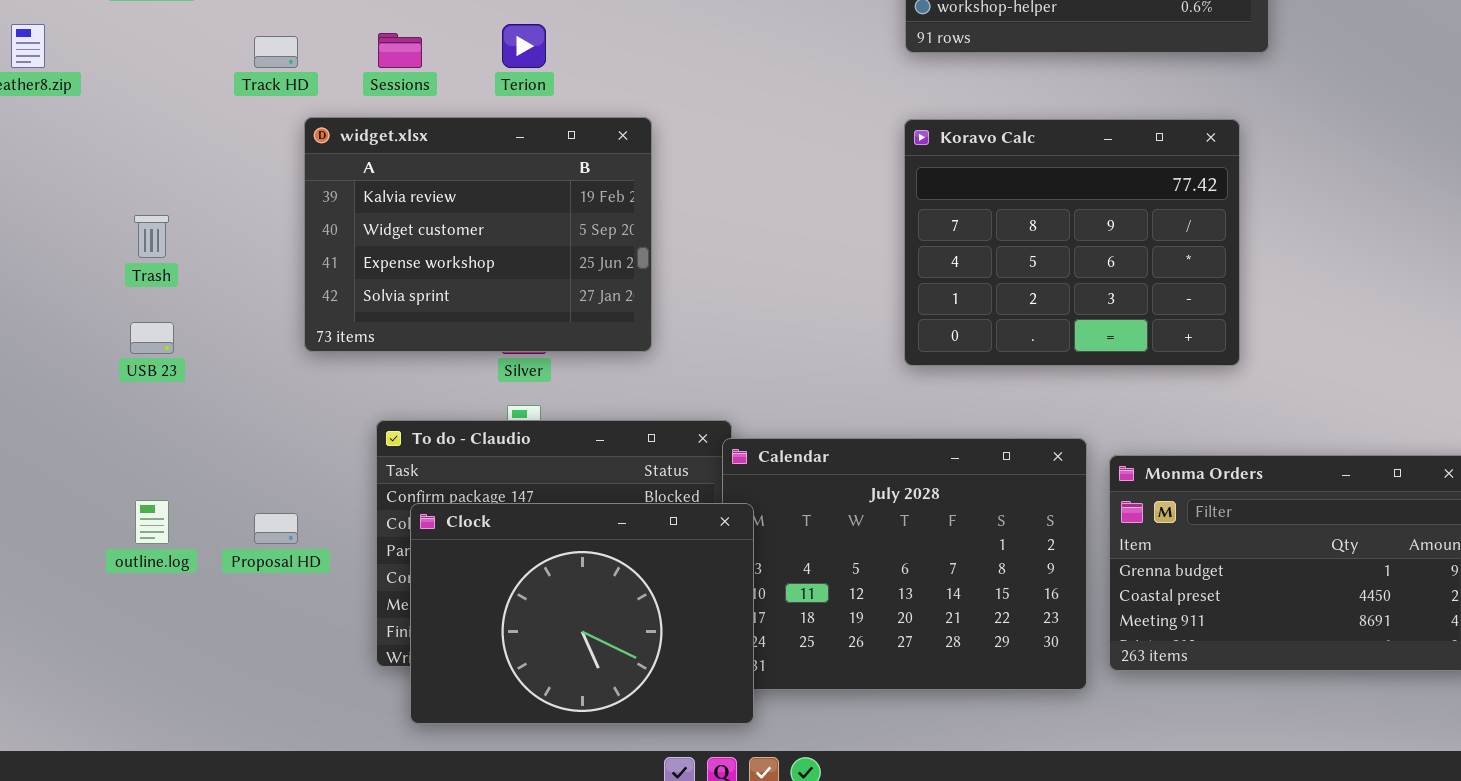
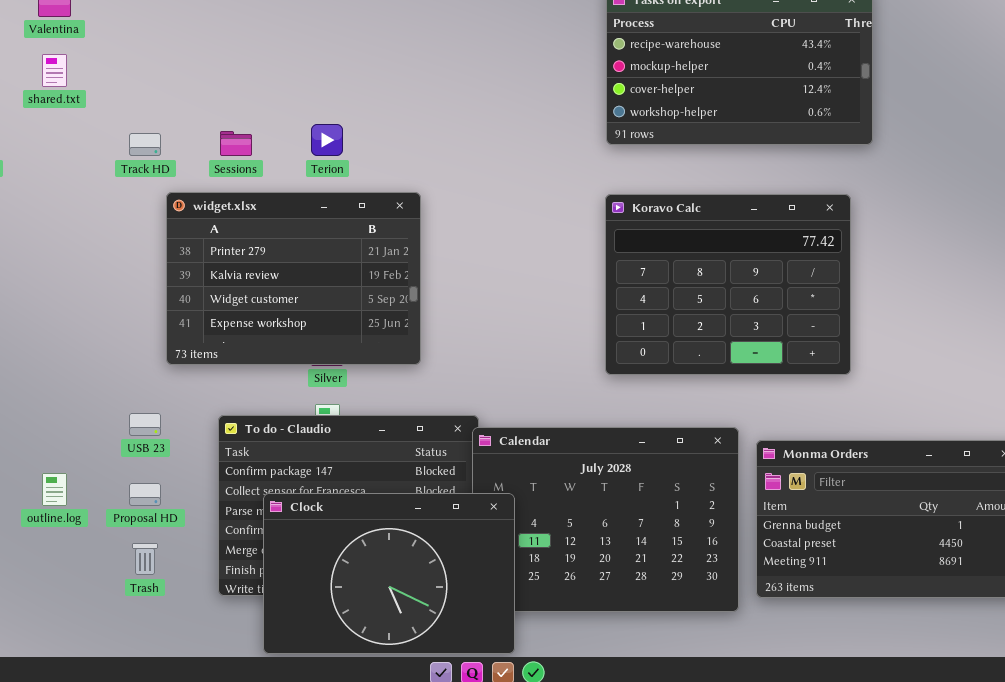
widget.xlsx: [304,117,652,352] -> [166,192,421,365], scrolled up 1 row
Trash: [134,215,169,258] -> [132,543,158,575], moved
USB 23: [130,322,174,354] -> [129,413,161,436], moved
Clock: [410,503,754,724] -> [263,493,515,654], moved

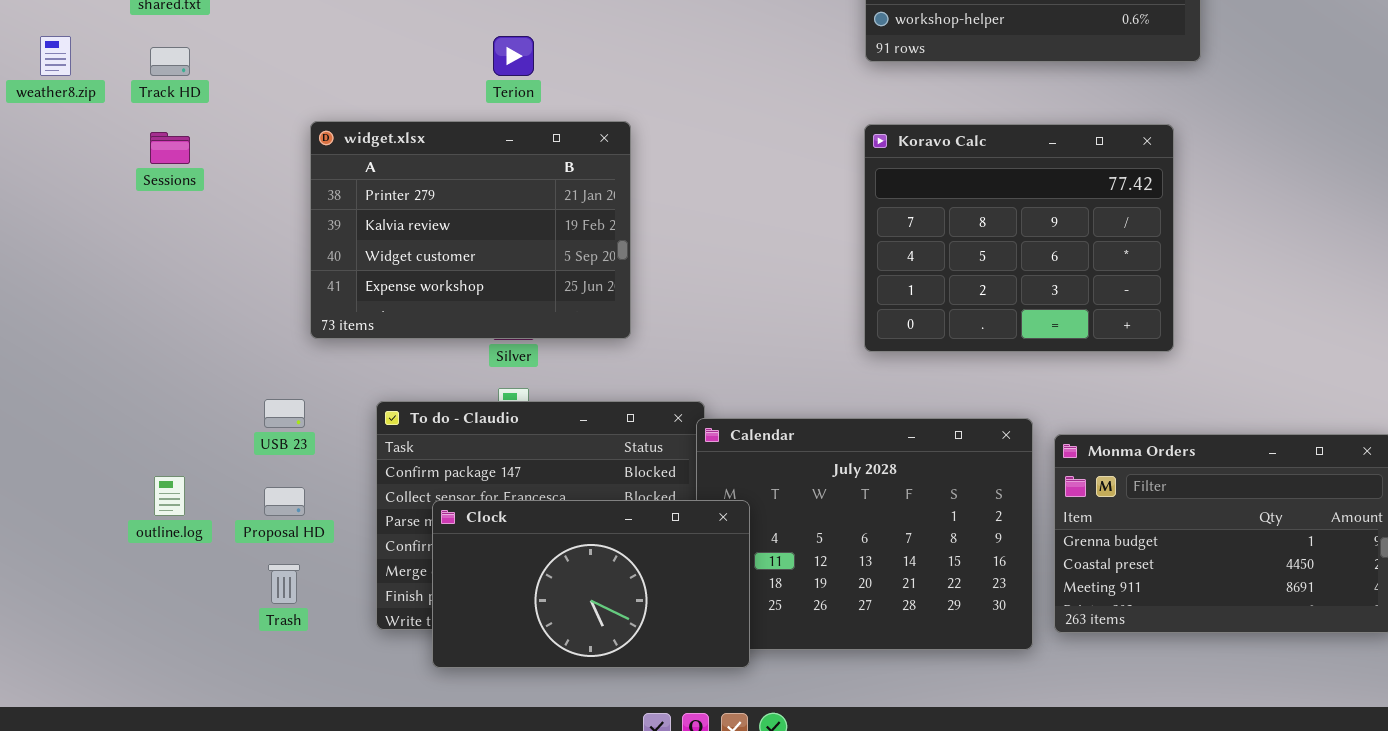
Sessions: [220,131,252,156] -> [150,132,190,164], moved
Track HD: [129,133,161,156] -> [150,47,190,76], moved
Clock: [263,493,515,654] -> [432,500,750,668], resized

